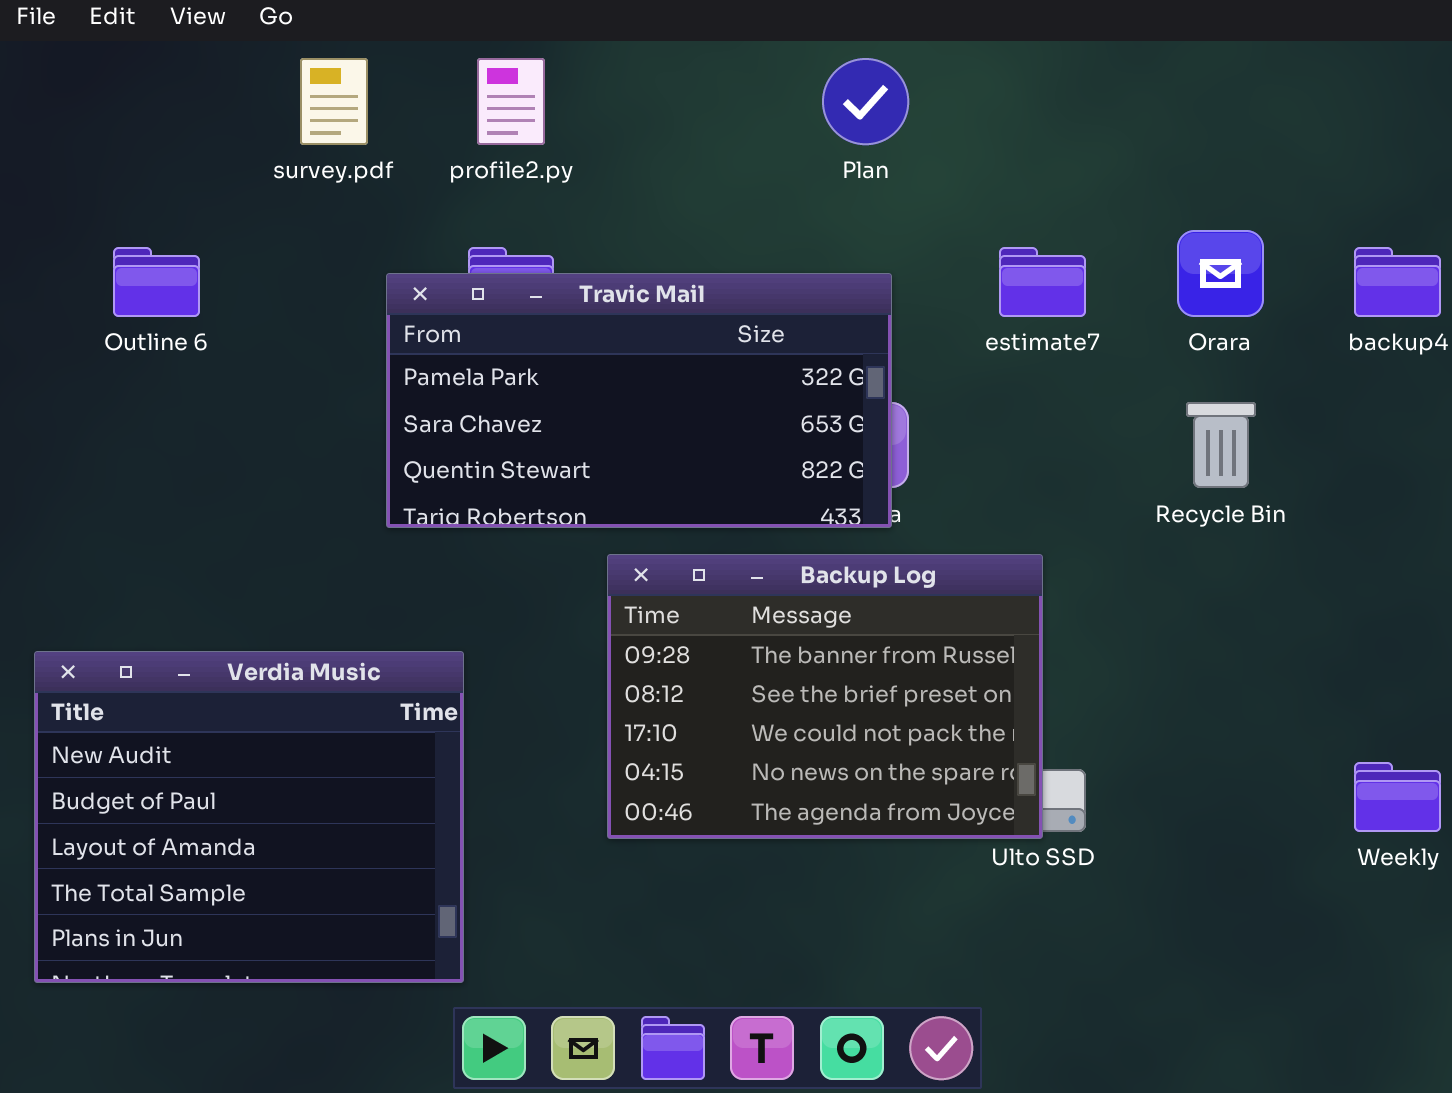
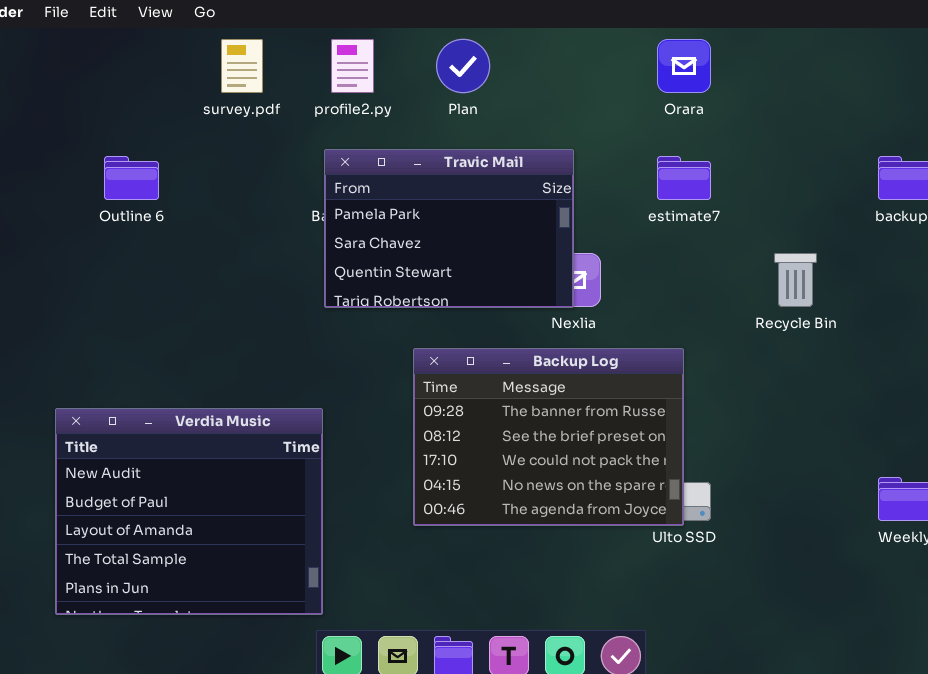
Plan: [822,58,909,145] -> [436,39,490,93], moved
Orara: [1177,230,1264,317] -> [657,39,711,93], moved
Travic Mail: [386,273,892,528] -> [324,149,574,308], moved, resized

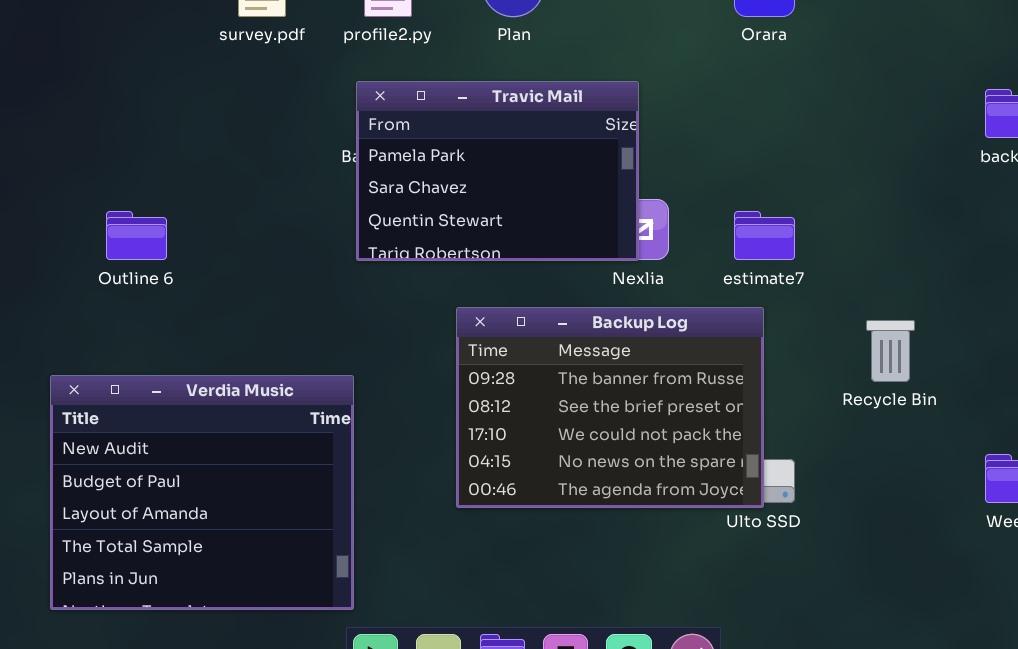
Outline 6: [104,156,159,200] -> [106,211,167,260], moved
estimate7: [657,156,711,200] -> [734,211,795,260], moved
Recycle Bin: [774,253,817,307] -> [866,320,915,382], moved

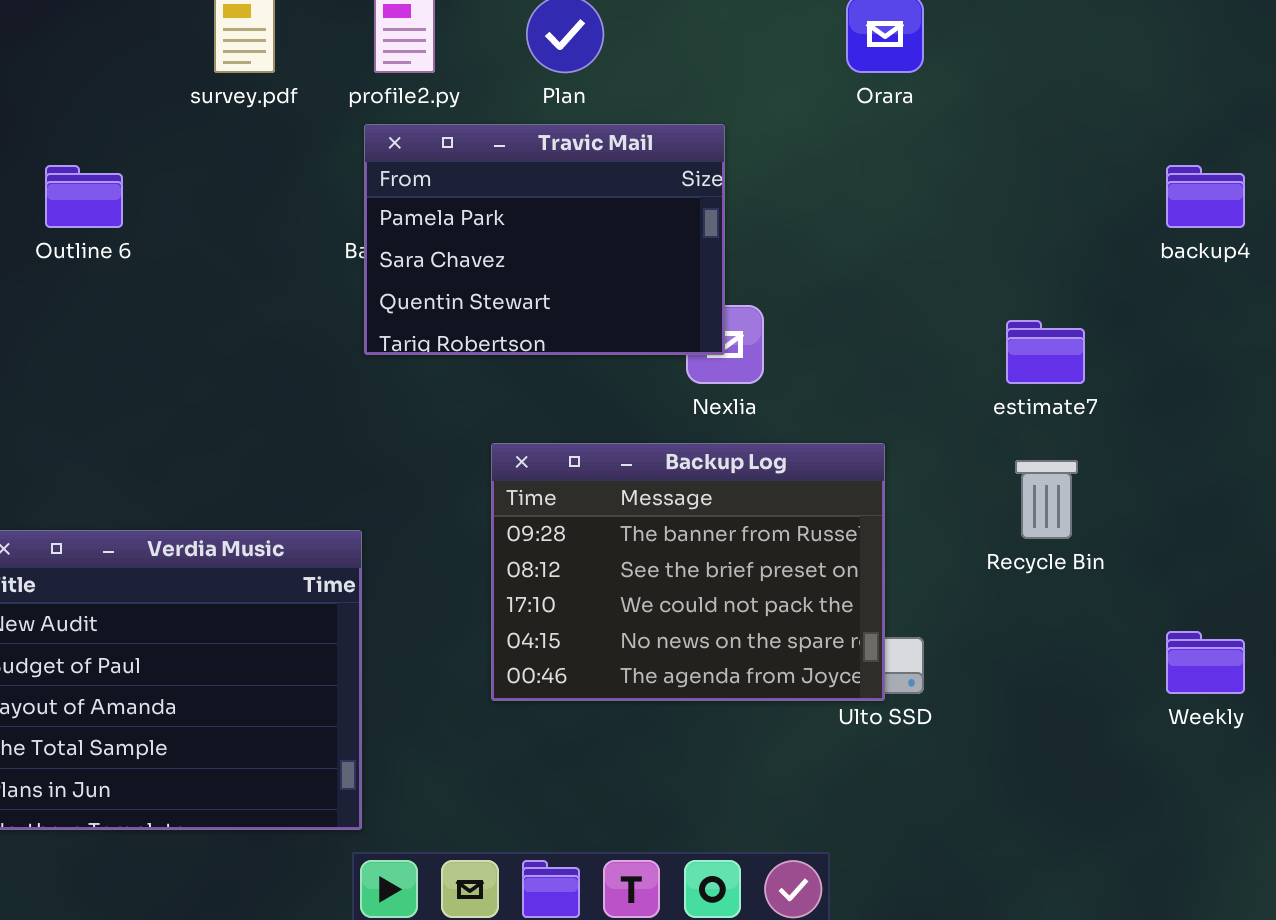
Travic Mail: [356,81,639,261] -> [364,124,725,355], moved
Outline 6: [106,211,167,260] -> [45,165,123,228], moved
estimate7: [734,211,795,260] -> [1006,320,1085,384], moved

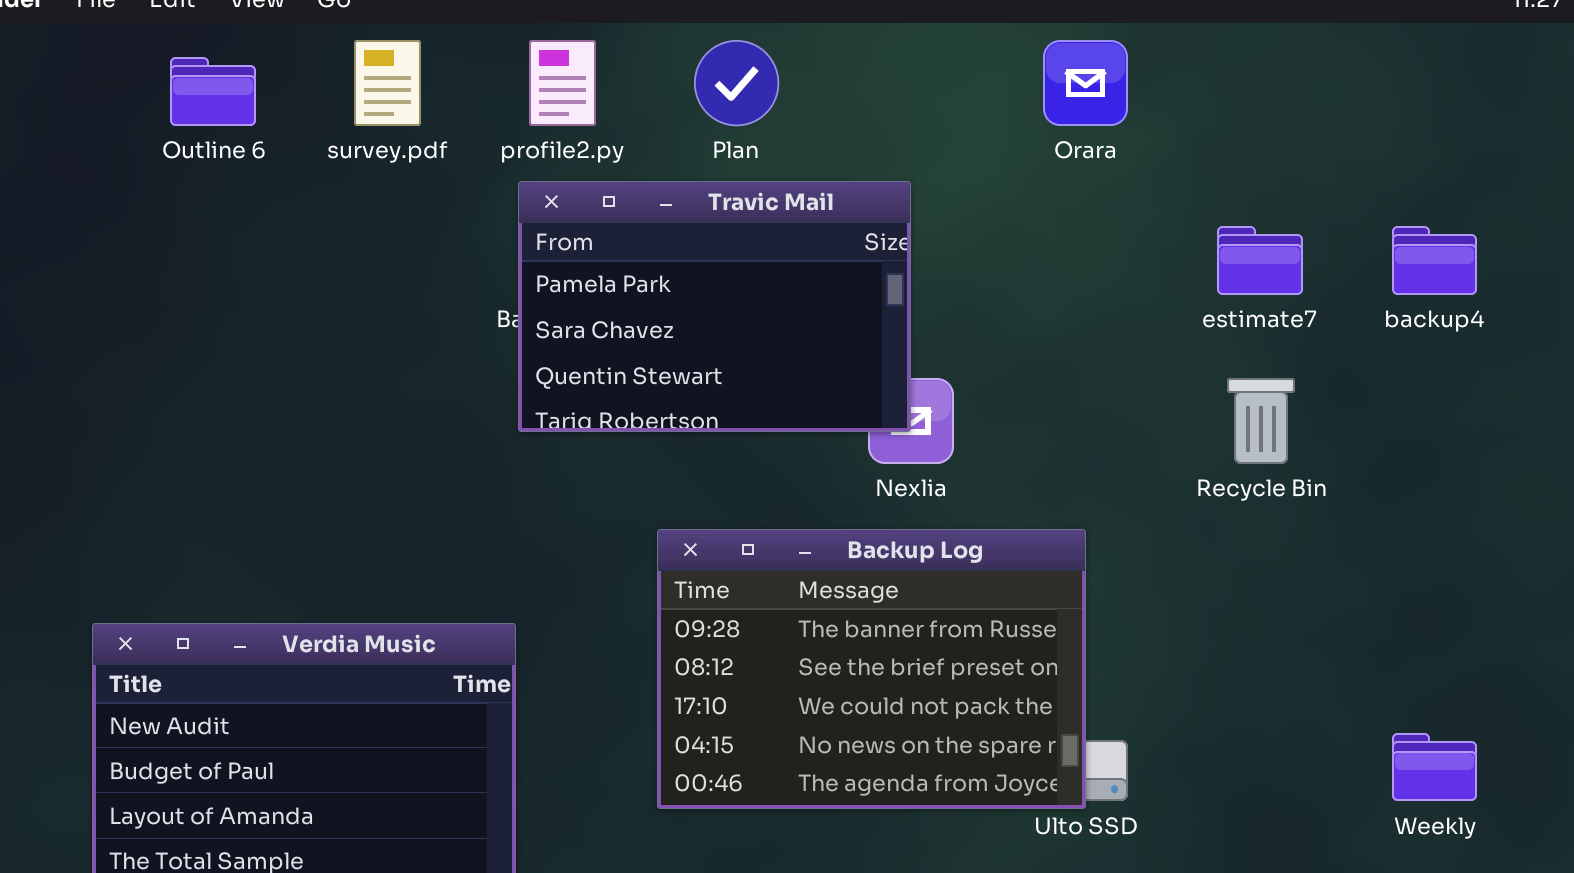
Outline 6: [45,165,123,228] -> [170,57,256,126], moved
estimate7: [1006,320,1085,384] -> [1217,226,1303,295], moved
Recycle Bin: [1015,460,1078,539] -> [1227,378,1295,464], moved

